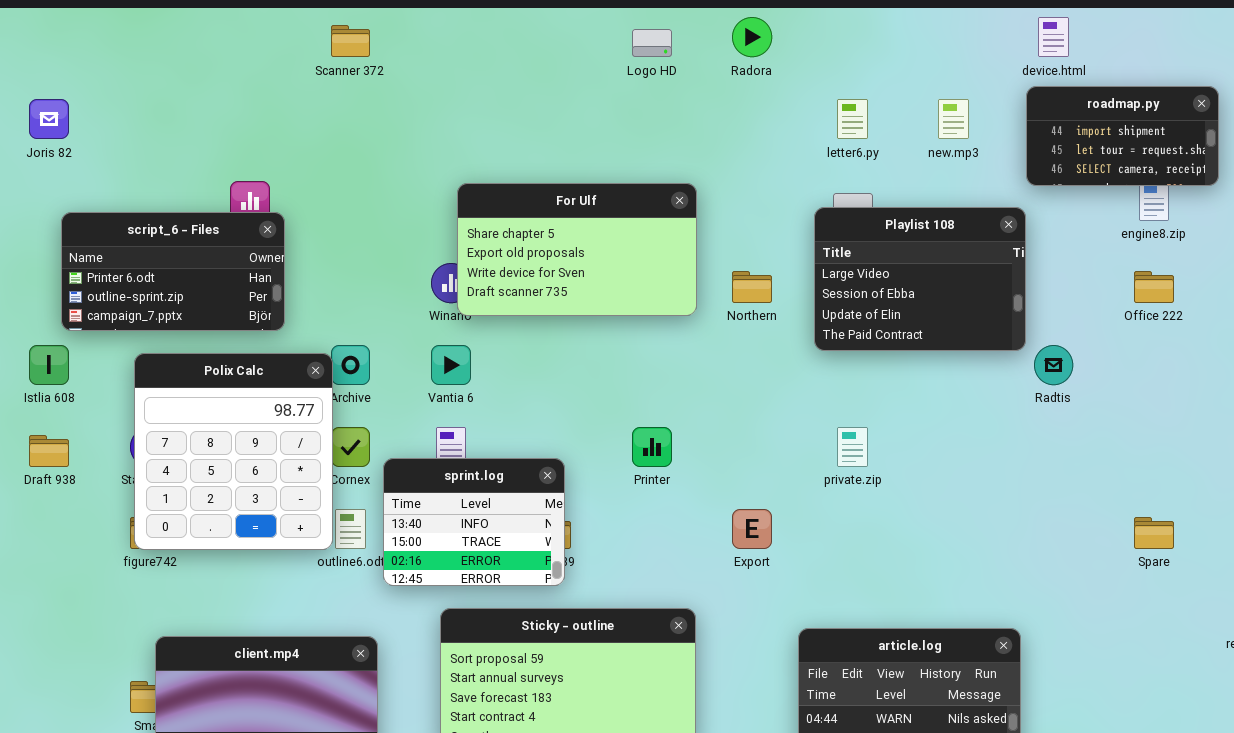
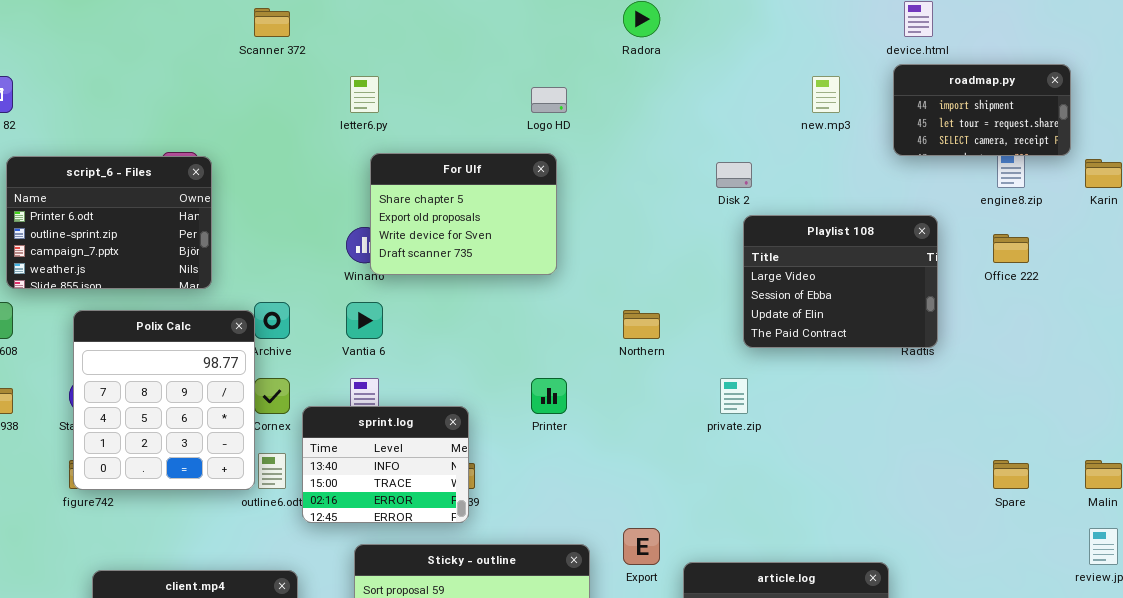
Logo HD: [632,29,672,57] -> [531,87,567,113], moved
letter6.py: [837,99,868,139] -> [350,76,379,113], moved
For Ulf: [457,183,697,316] -> [370,153,557,275], resized
Playlist 108: [814,207,1026,351] -> [743,215,938,348], moved
script_6 - Files: [61,212,285,331] -> [6,156,212,289], resized
Northern: [732,271,772,303] -> [623,310,660,339], moved
Export: [732,509,772,549] -> [623,528,660,565], moved

